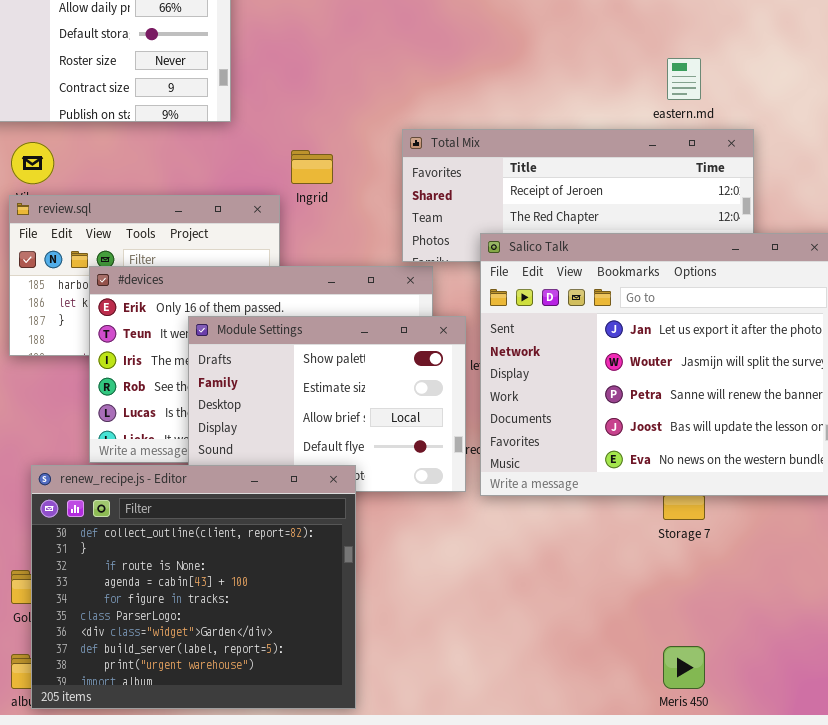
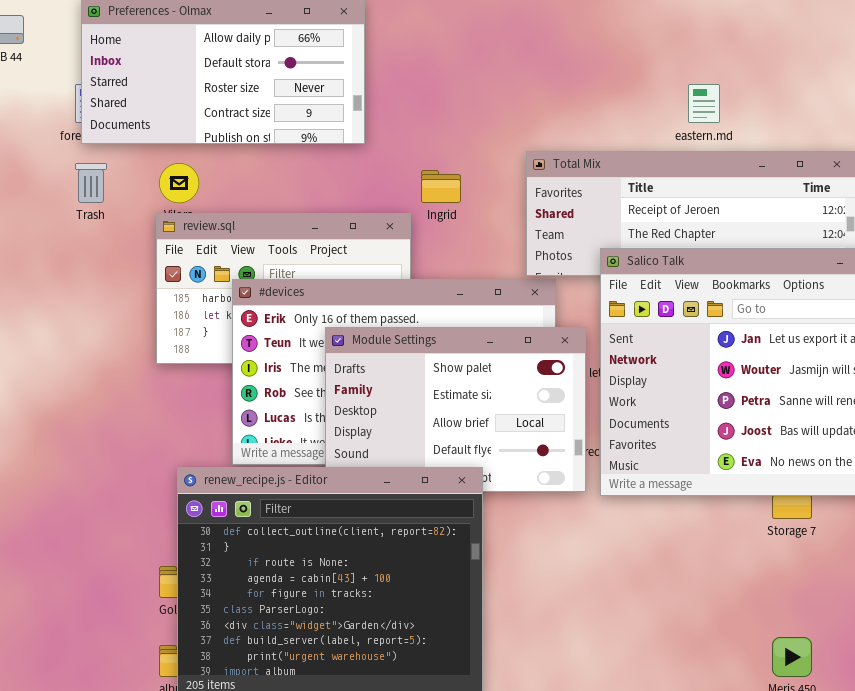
eastern.md: [667,58,701,100] -> [688,84,720,123], moved

